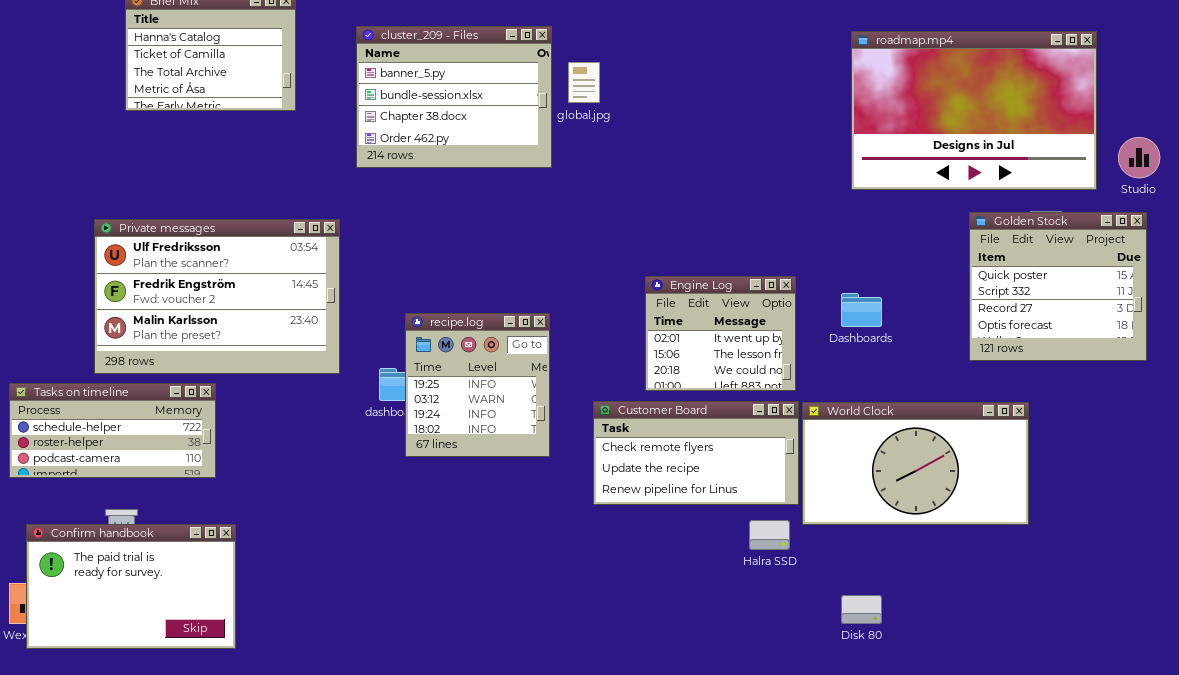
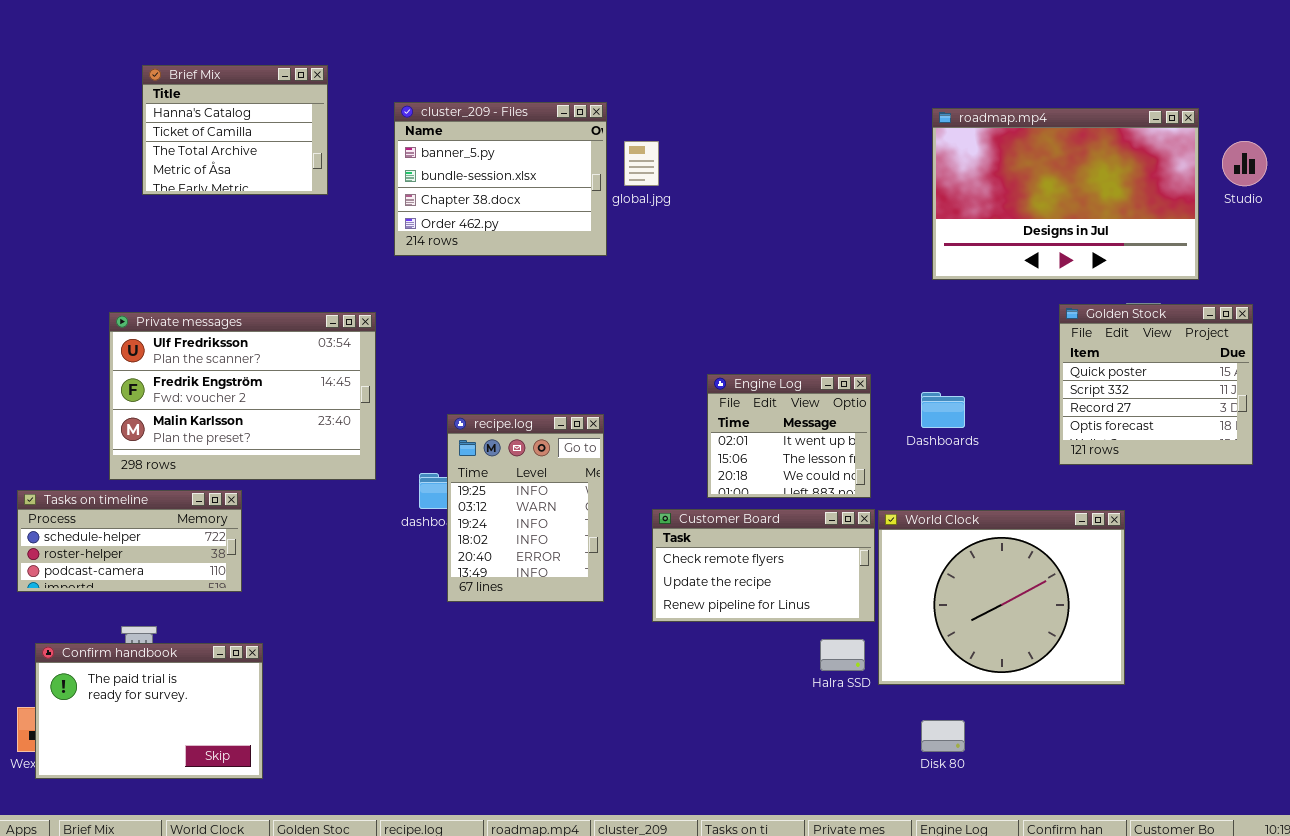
Studio: [1118,137,1160,178] -> [1222,141,1267,186], moved
recipe.log: [405,313,550,457] -> [447,414,604,602], resized
World Clock: [802,402,1029,525] -> [878,510,1125,685], resized

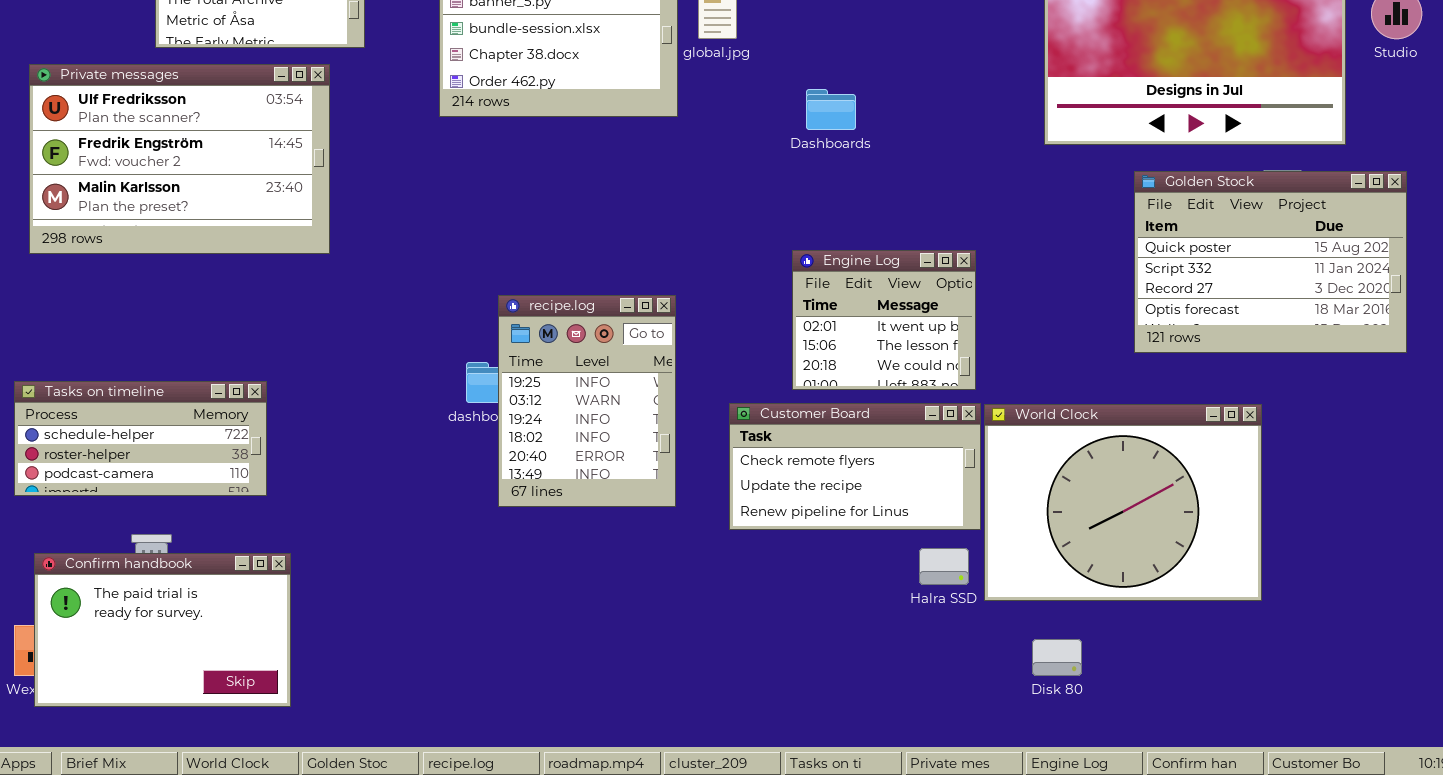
Golden Stock: [1059,304,1253,465] -> [1134,171,1407,353], resized
Private messages: [109,312,376,480] -> [29,64,330,254], moved
Dashboards: [921,392,965,428] -> [806,89,856,130], moved

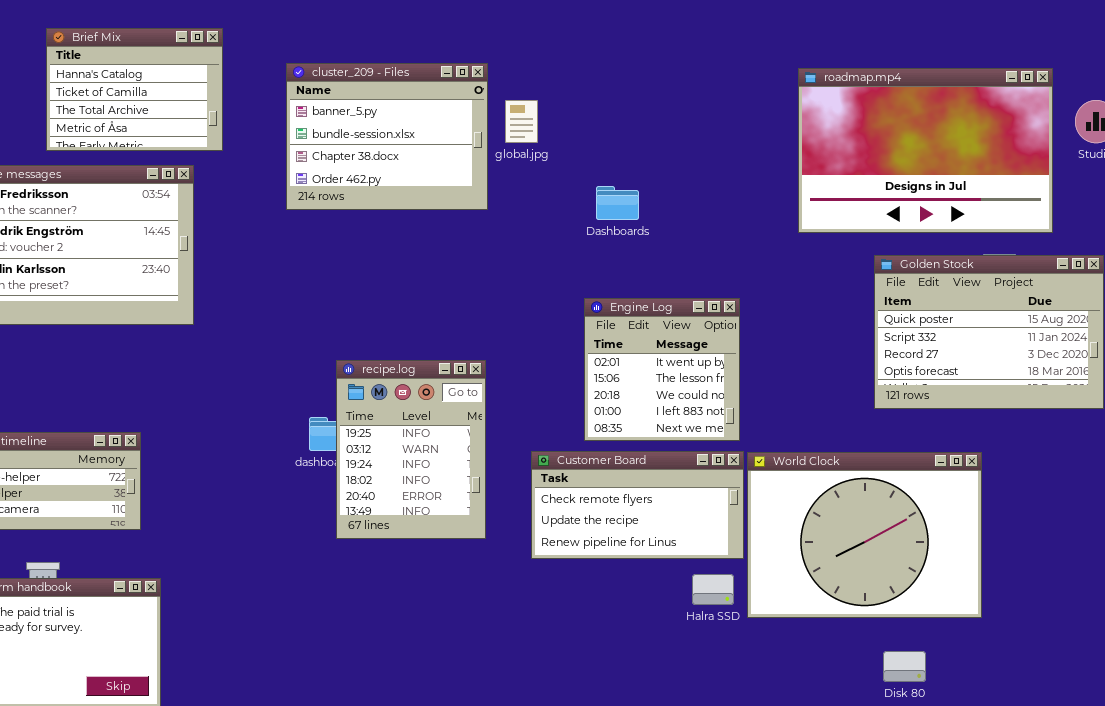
Engine Log: [792,250,976,390] -> [584,298,740,441], resized
Disk 80: [1032,639,1082,676] -> [883,651,926,682], moved

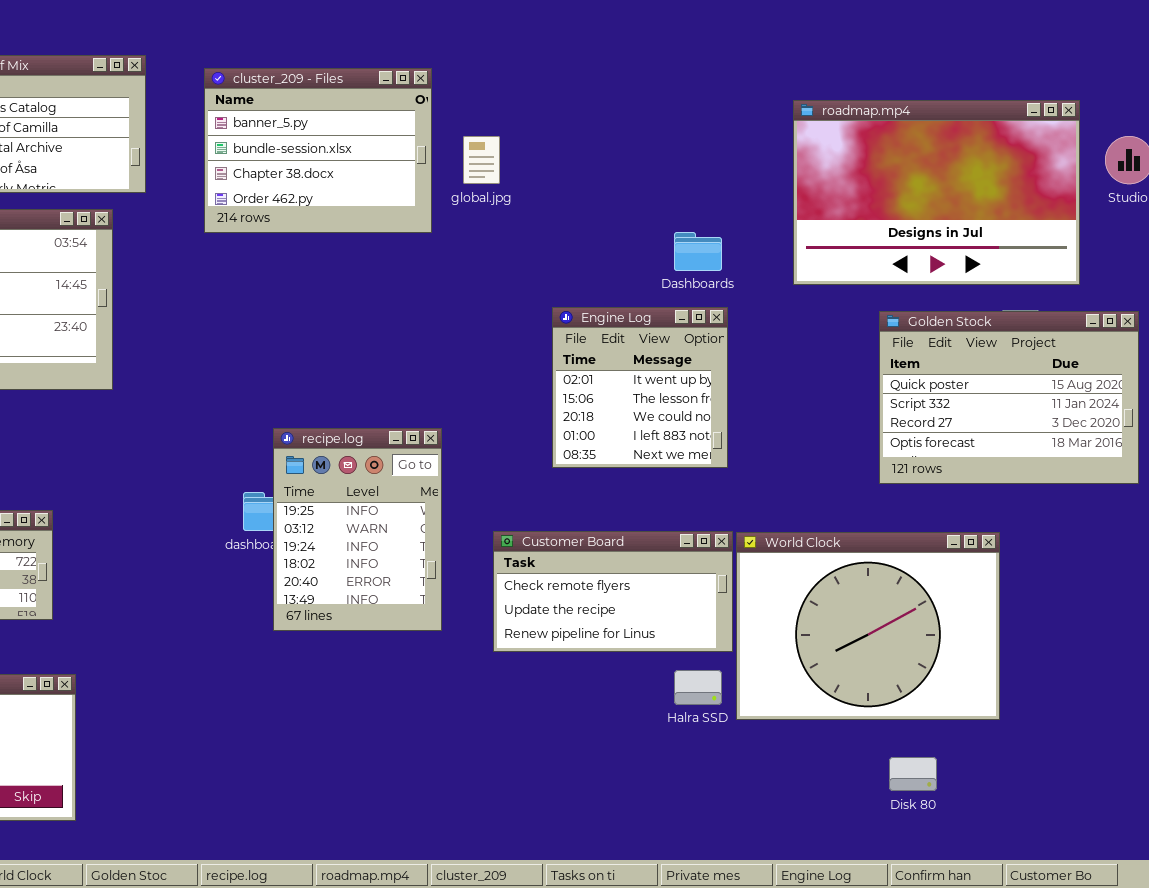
cluster_209 - Files: [286,63,488,210] -> [204,68,432,233], moved
Dashboards: [596,186,639,220] -> [674,232,722,271], moved
Engine Log: [584,298,740,441] -> [552,307,728,468], moved

